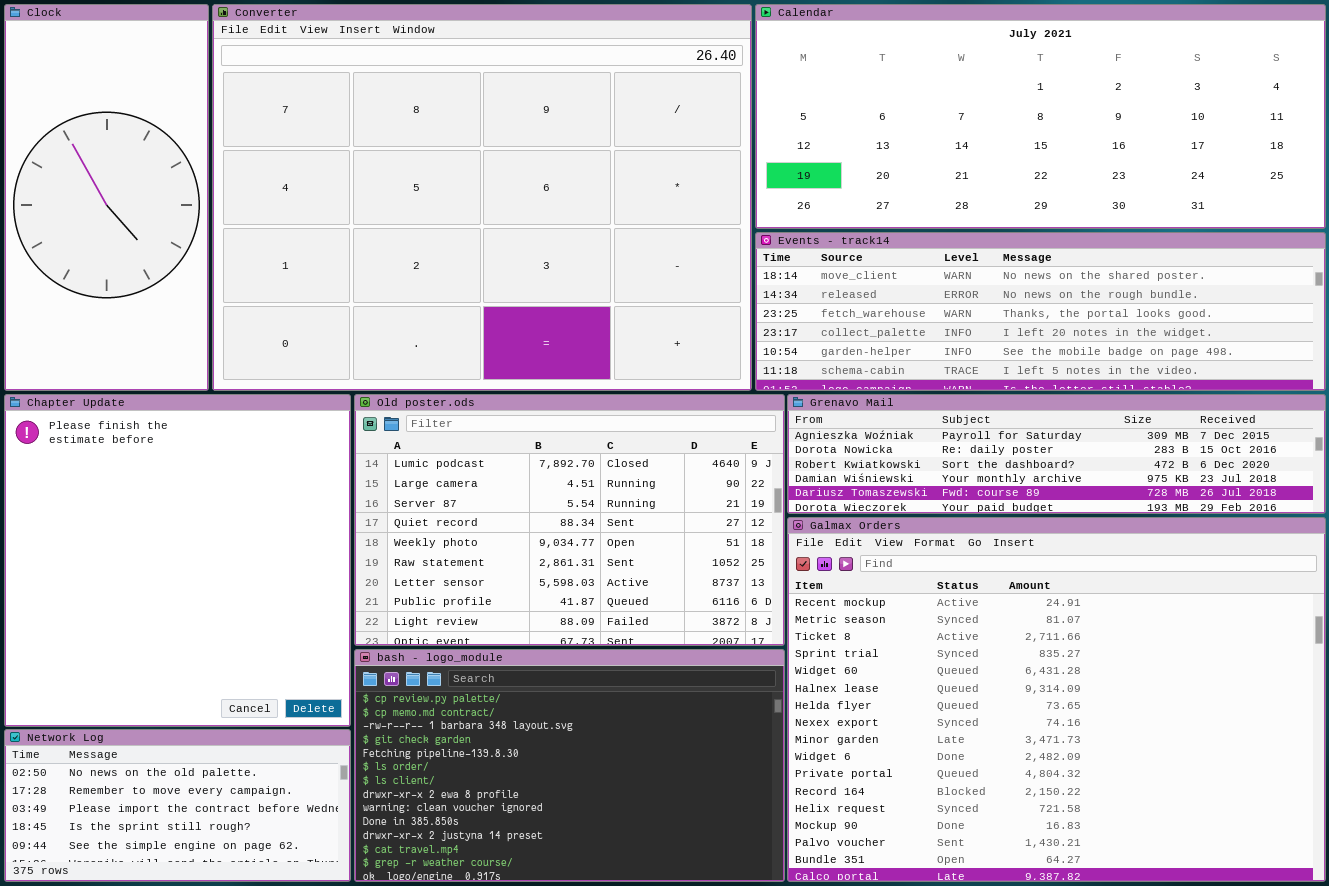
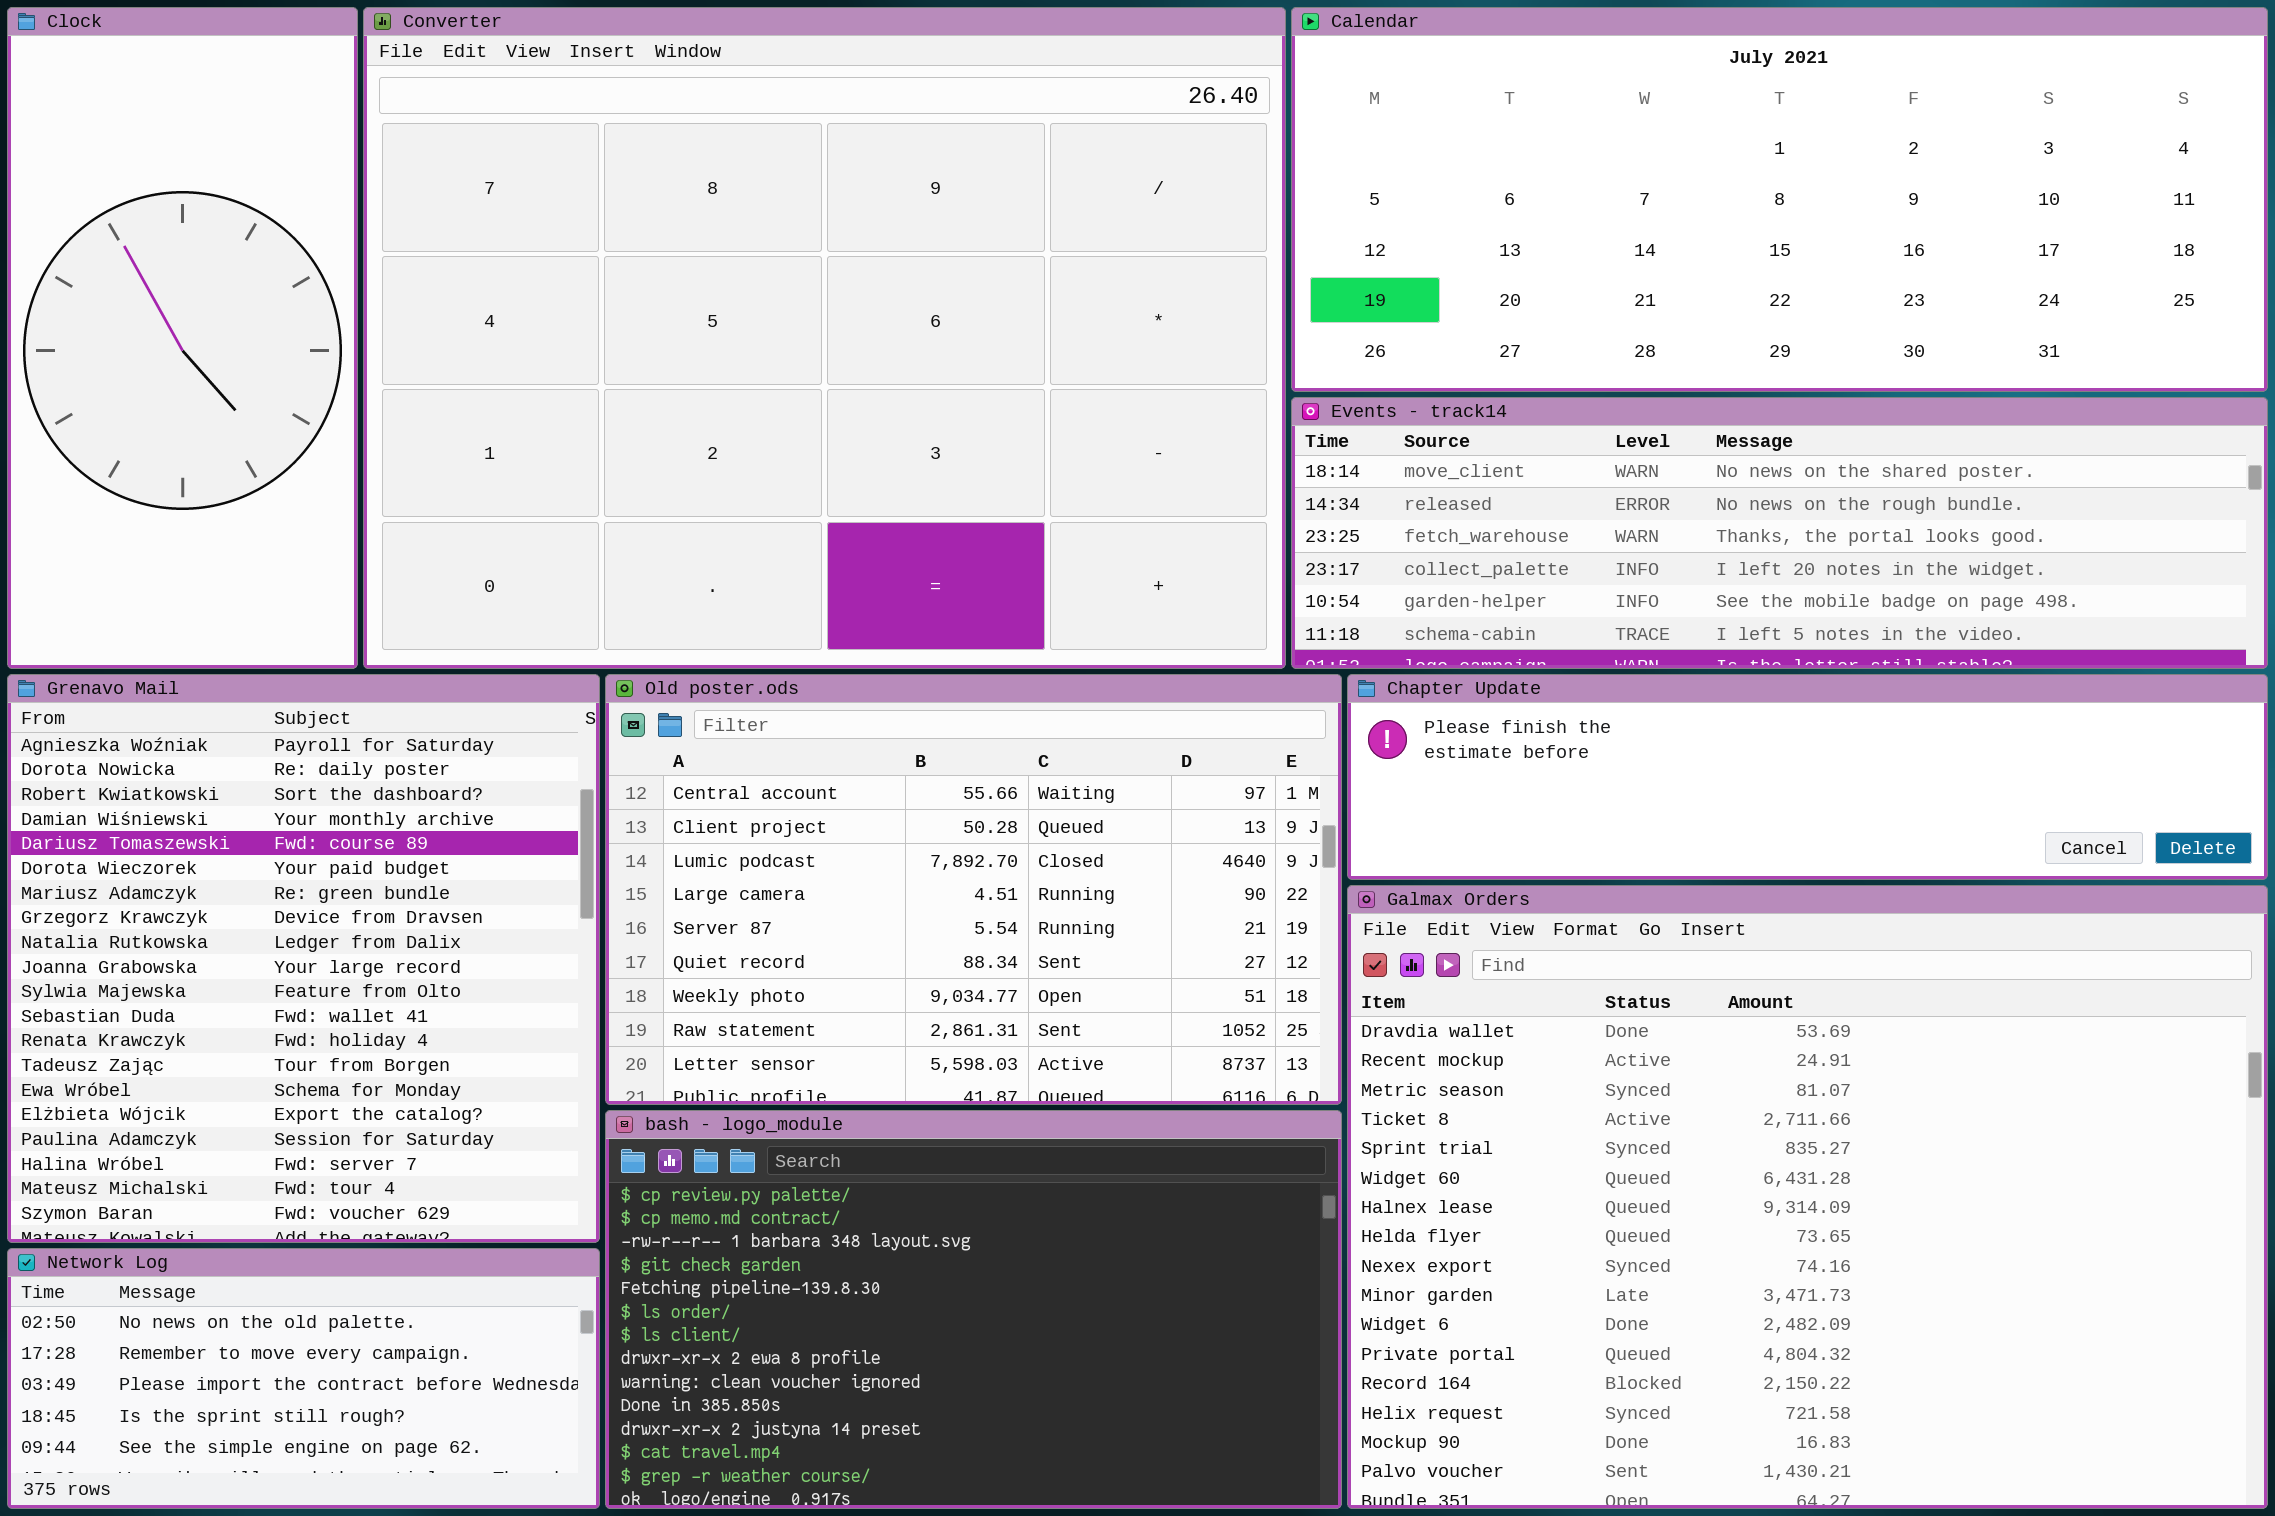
Chapter Update: [4,394,351,727] -> [1347,674,2268,880], moved, resized
Old poster.ods: [354,394,785,646] -> [605,674,1342,1105], scrolled up 2 rows
Grenavo Mail: [787,394,1326,514] -> [7,674,600,1243], moved, resized
Galmax Orders: [787,517,1326,882] -> [1347,885,2268,1509], scrolled up 1 row

